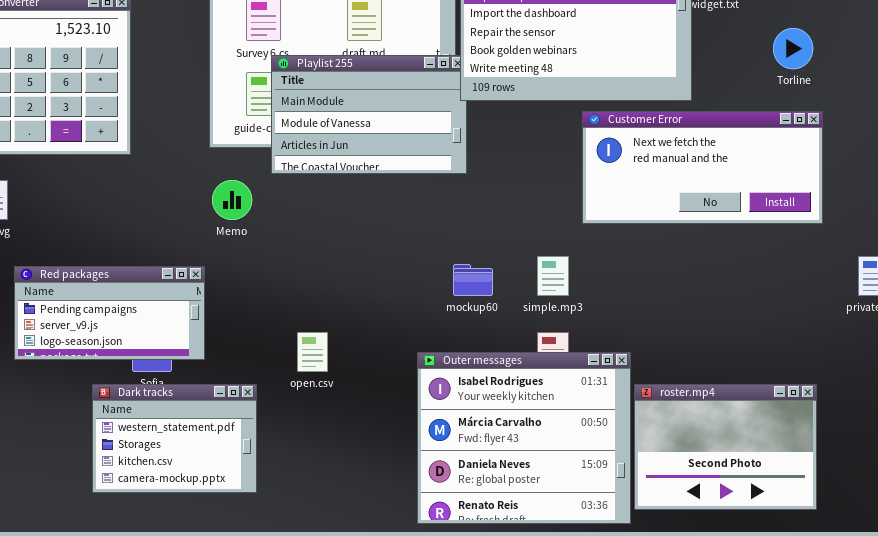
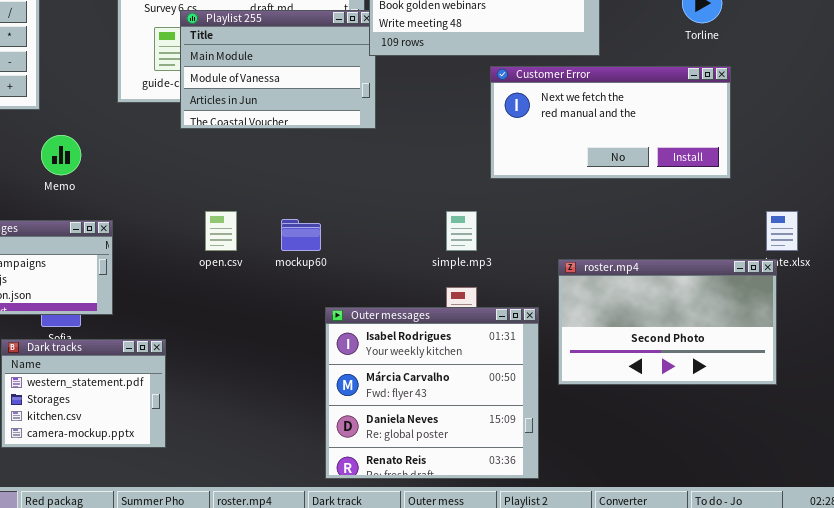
Memo: [212,180,252,220] -> [41,135,81,175], moved
mockup60: [453,264,493,296] -> [281,219,321,251], moved
open.csv: [297,332,328,372] -> [205,211,237,251], moved
roster.mp4: [634,384,817,510] -> [558,259,777,385], moved, resized

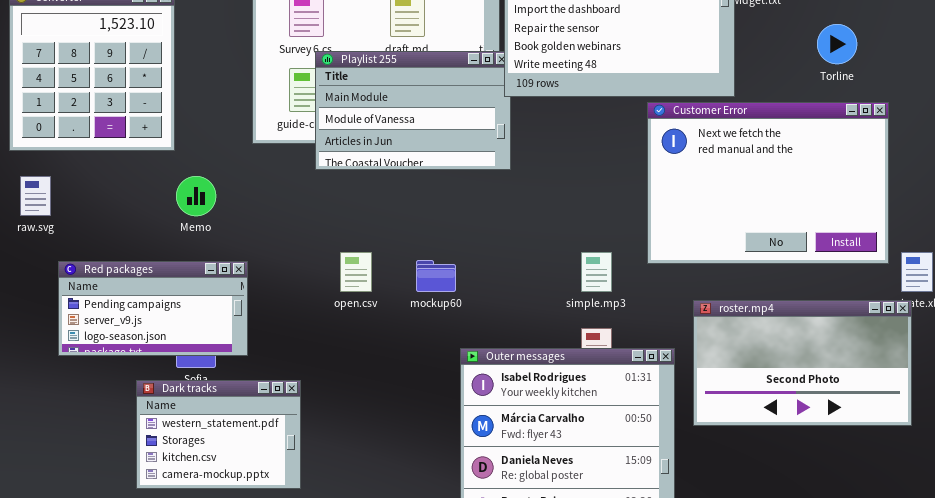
Customer Error: [490,66,731,179] -> [647,102,889,264], moved, resized

